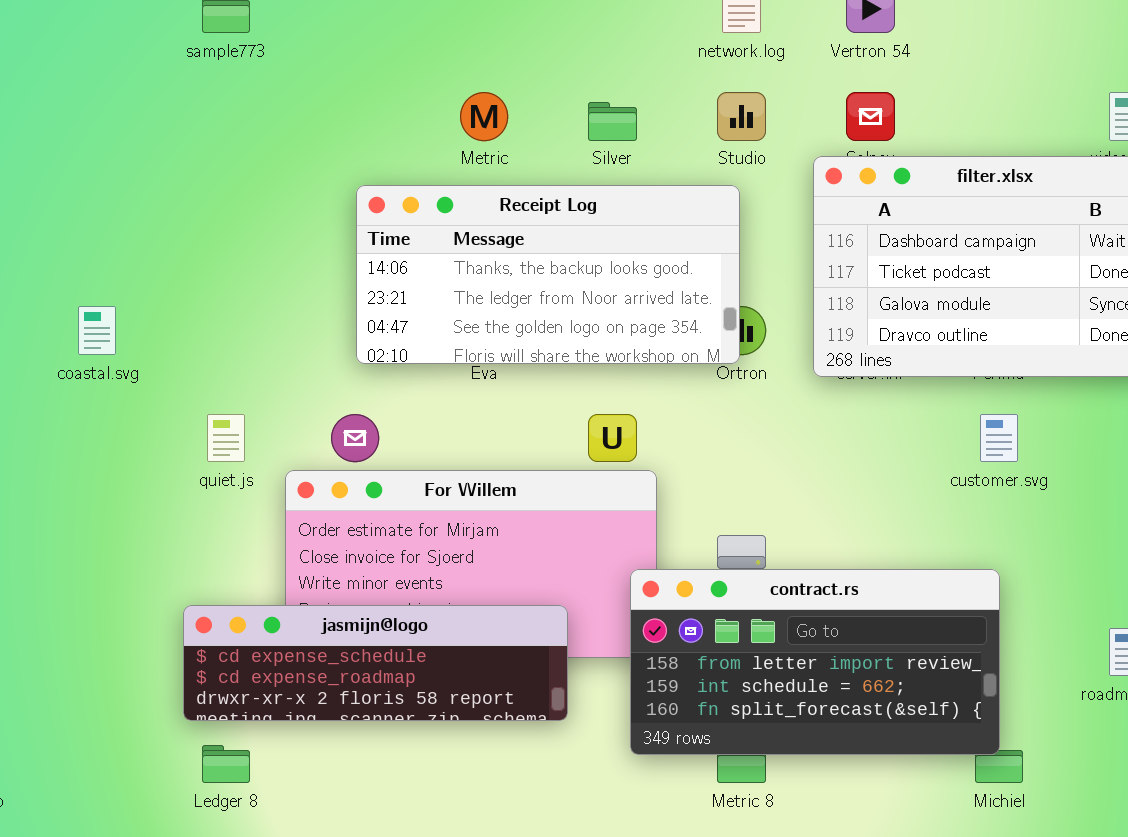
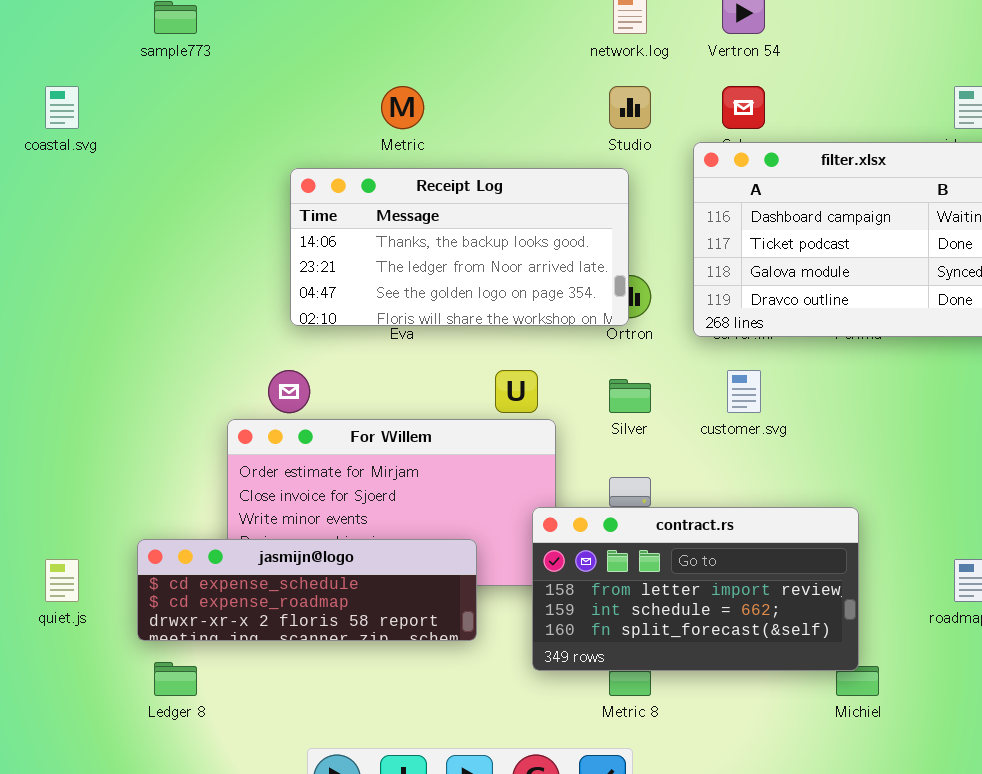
Silver: [588,102,637,141] -> [609,379,651,413], moved
coastal.svg: [78,306,116,355] -> [45,86,79,129], moved
quiet.js: [207,414,245,462] -> [45,559,79,602], moved
customer.svg: [980,414,1018,462] -> [727,370,761,413], moved

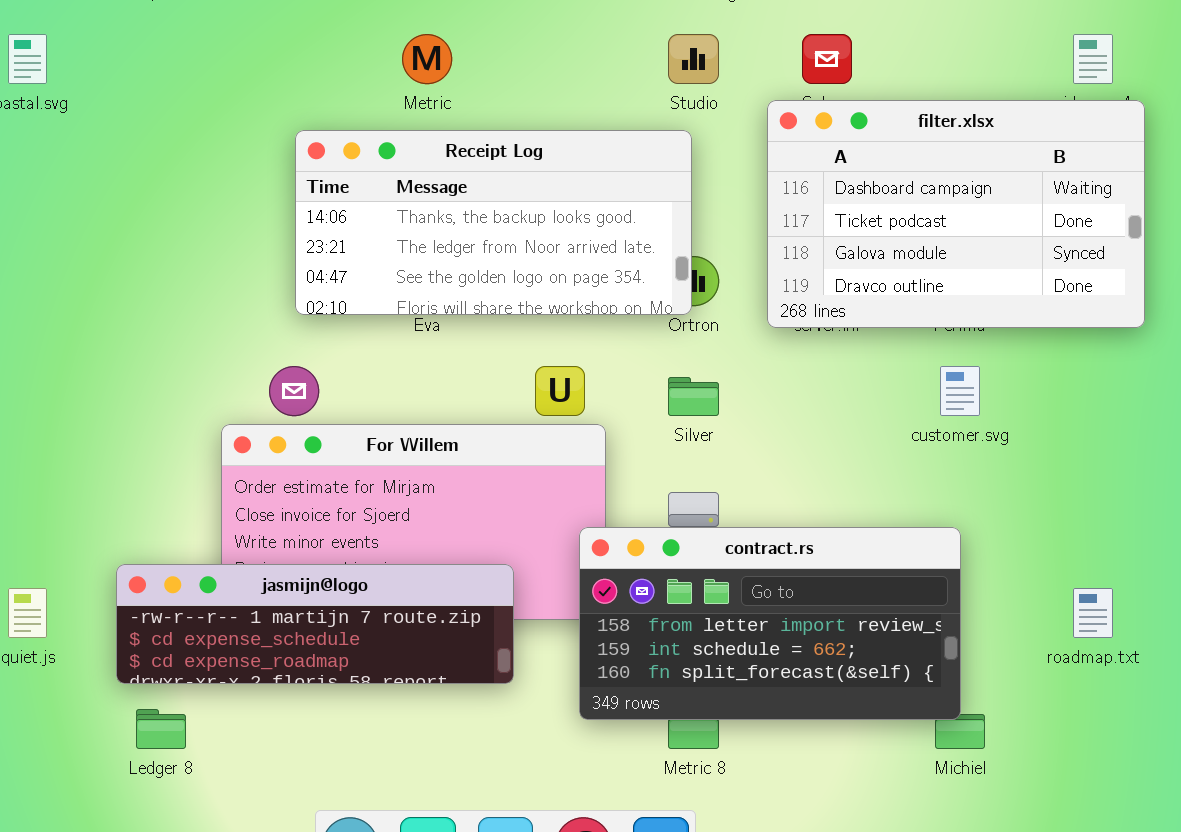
customer.svg: [727,370,761,413] -> [940,366,980,416], moved
jasmijn@logo: [137,539,477,641] -> [116,564,514,684], scrolled up 1 row

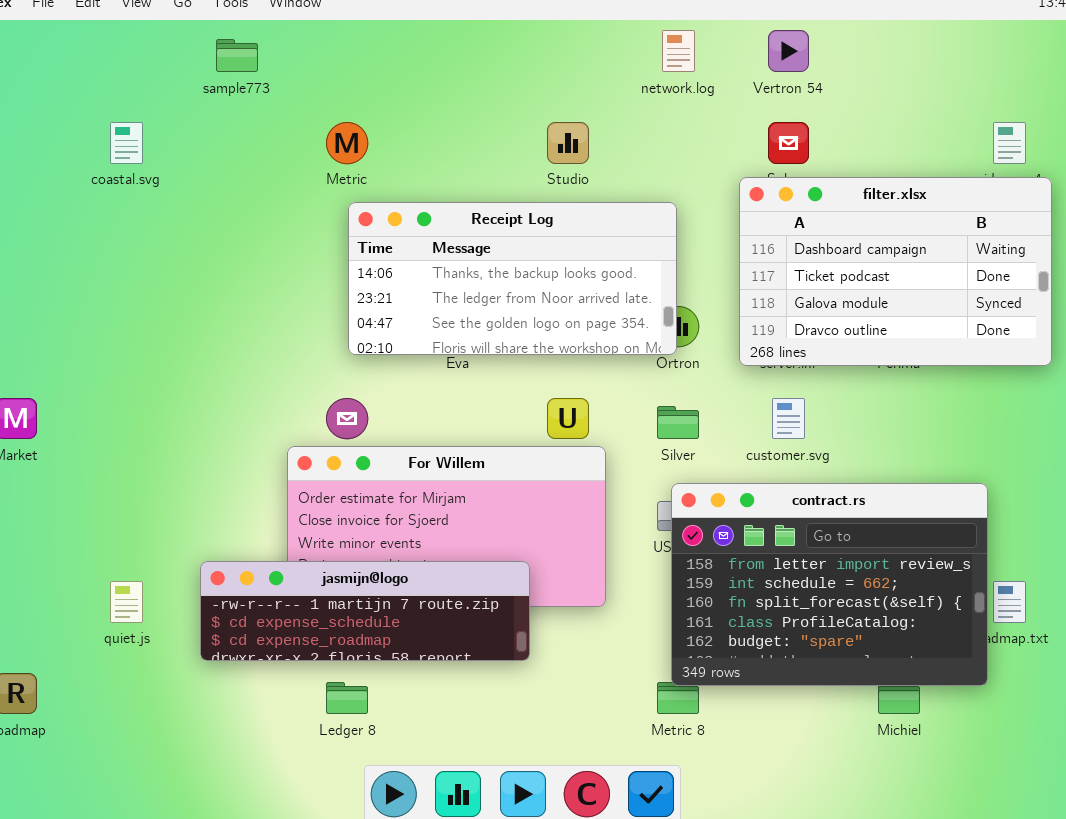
Metric: [402,34,452,84] -> [326,122,368,164], moved
Studio: [668,34,719,84] -> [547,122,589,164], moved
customer.svg: [940,366,980,416] -> [772,398,805,439], moved
contract.rs: [579,527,961,720] -> [671,483,988,686], moved, resized
Ledger 8: [136,709,186,749] -> [326,682,368,714], moved

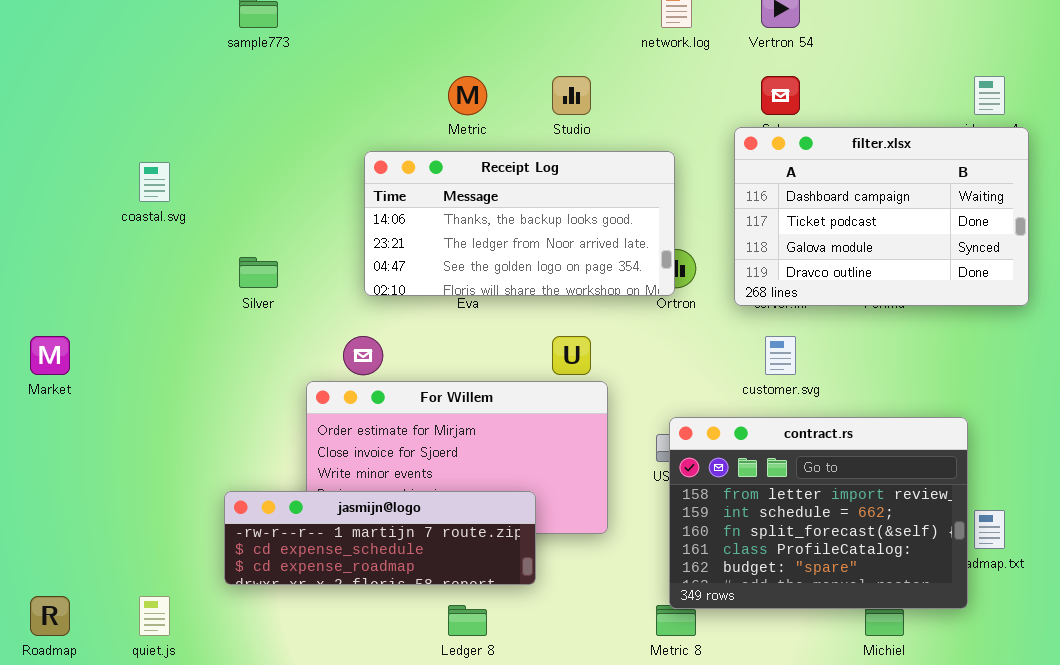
coastal.svg: [110,122,143,164] -> [139,162,170,202], moved
Metric: [326,122,368,164] -> [448,76,487,115], moved
Silver: [657,406,699,439] -> [239,257,278,288], moved
quiet.js: [110,581,143,623] -> [139,596,170,636], moved
Ledger 8: [326,682,368,714] -> [448,605,487,636], moved

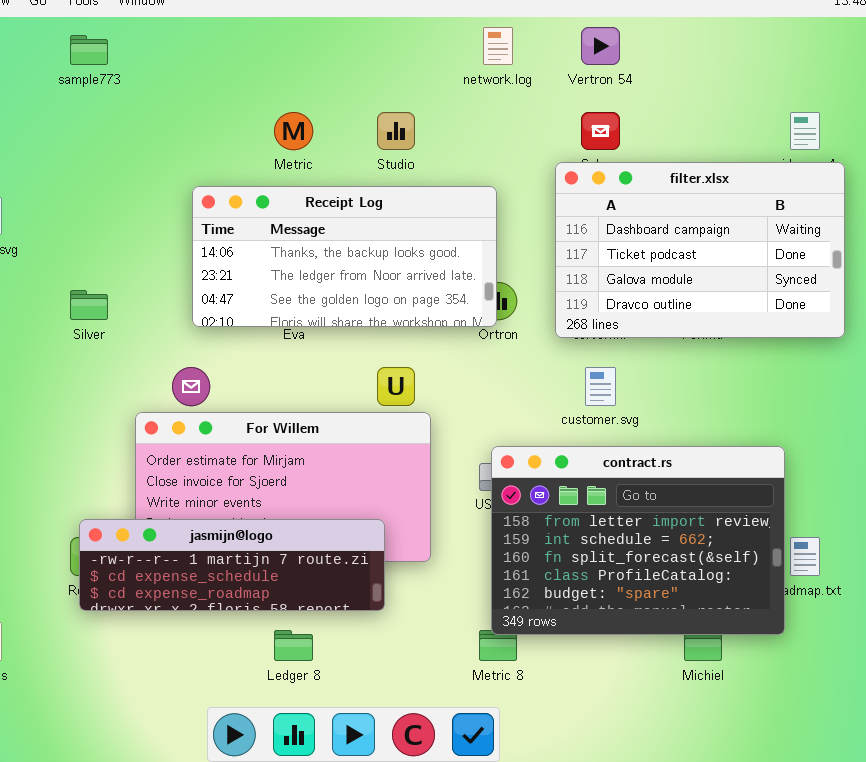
jasmijn@logo: [224,491,536,585] -> [79,519,385,611], moved

